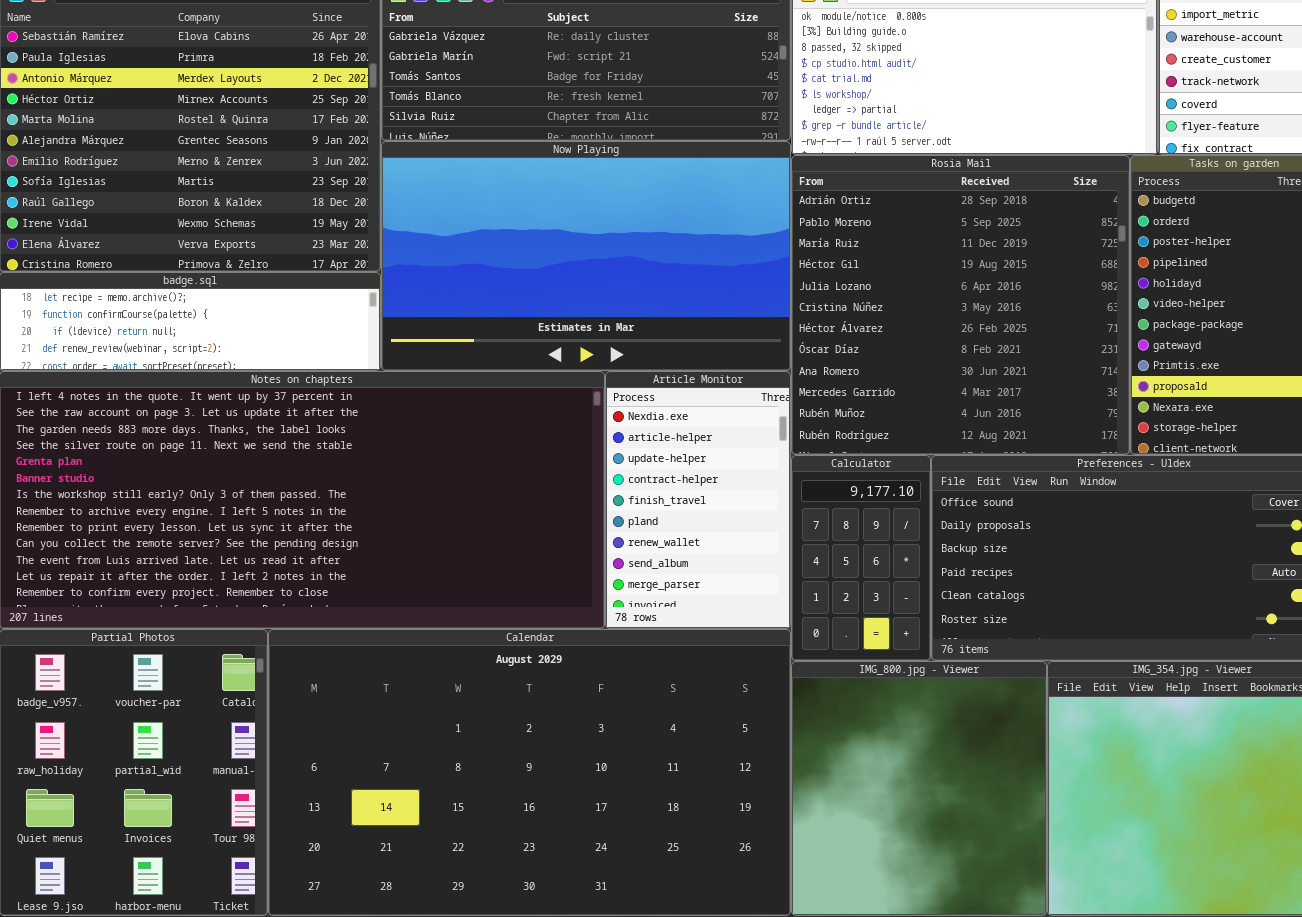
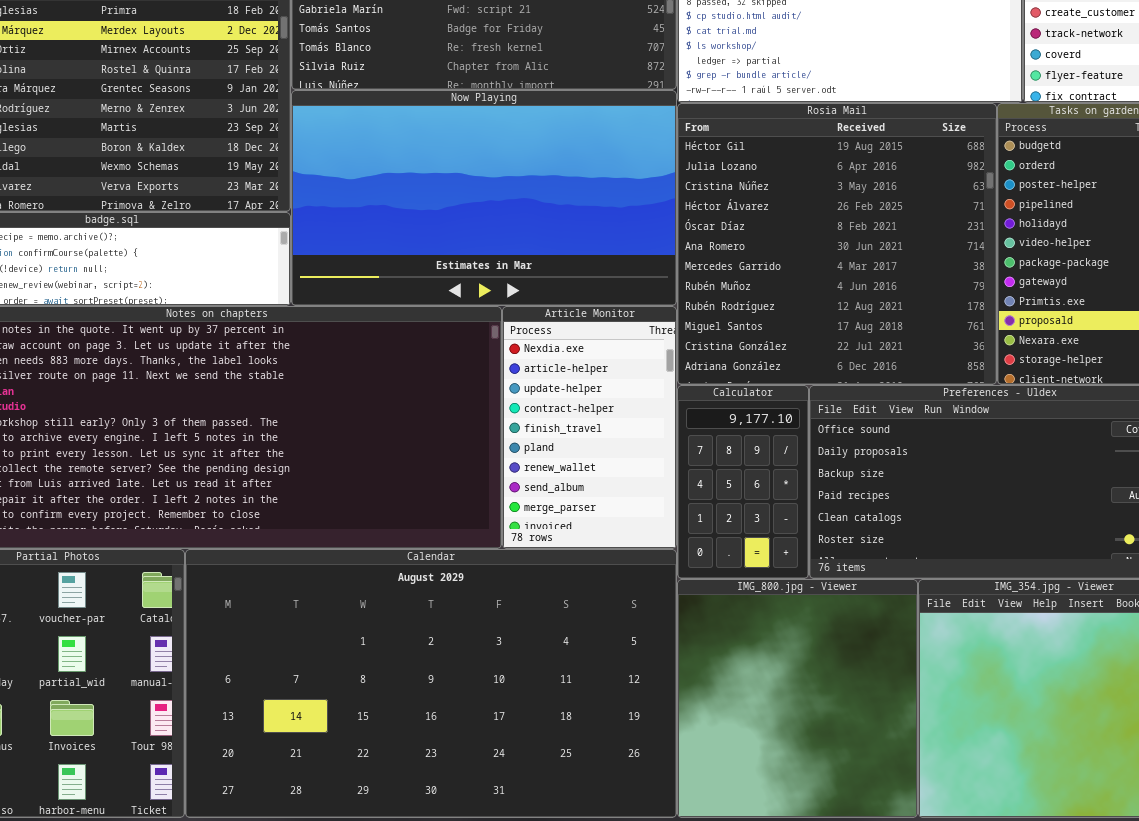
Rosia Mail: [791,155,1130,455] -> [677,103,997,385], scrolled down 3 rows

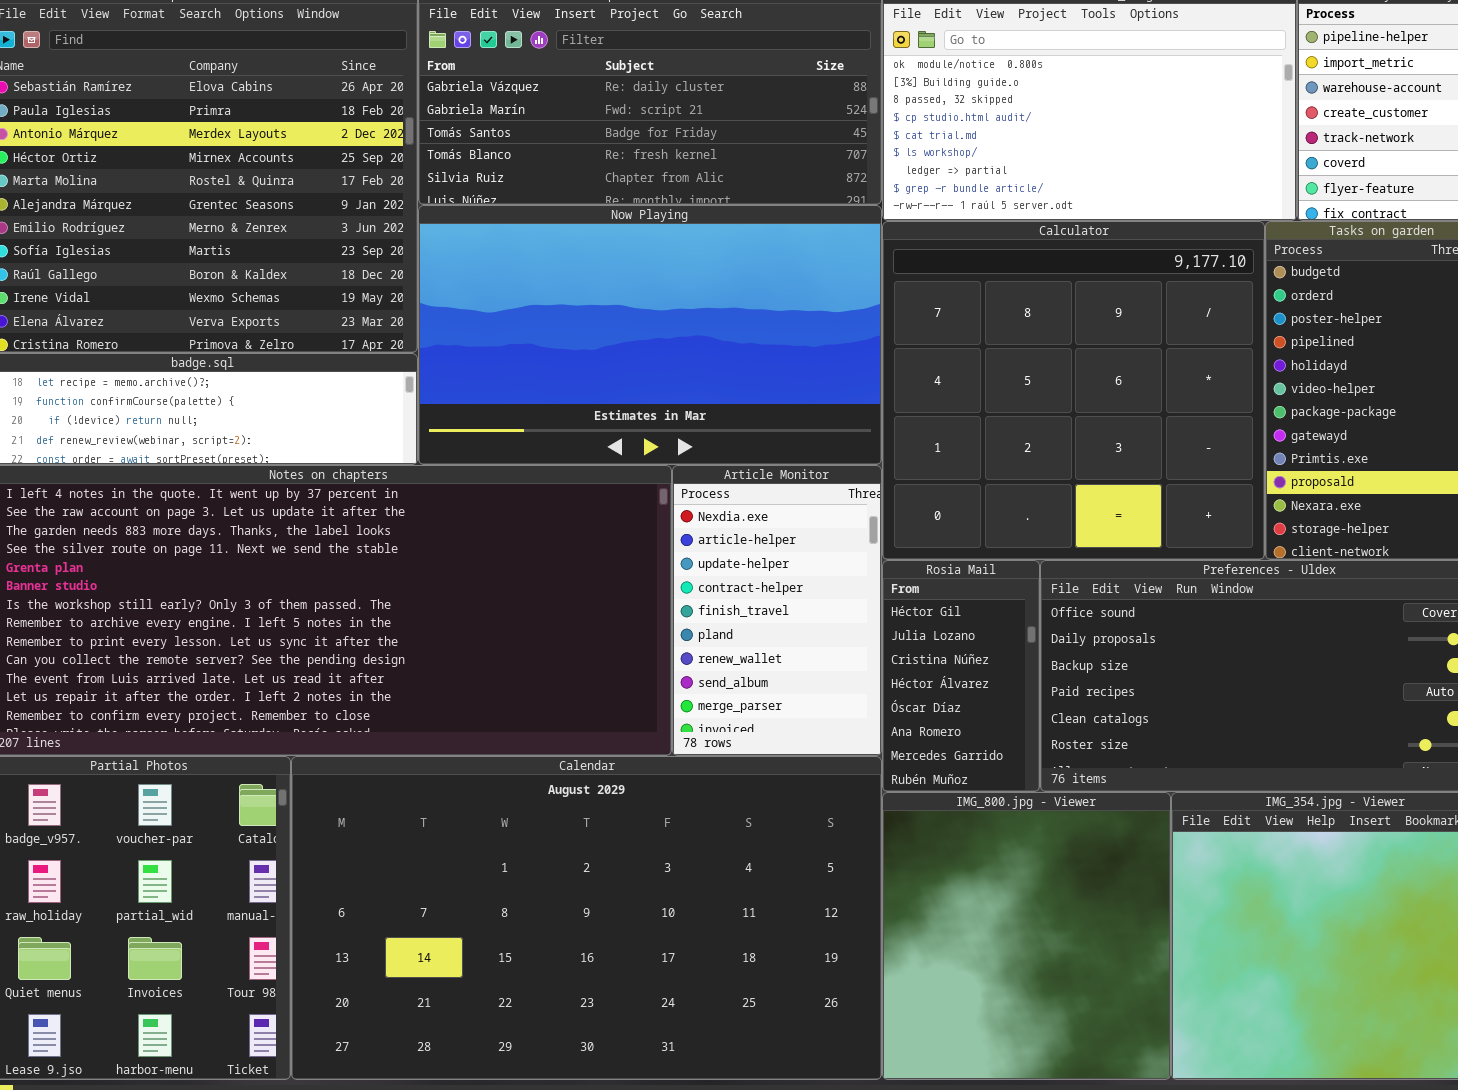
Rosia Mail: [677,103,997,385] -> [882,560,1040,792], moved, resized
Calculator: [677,385,809,579] -> [882,221,1265,560], moved, resized

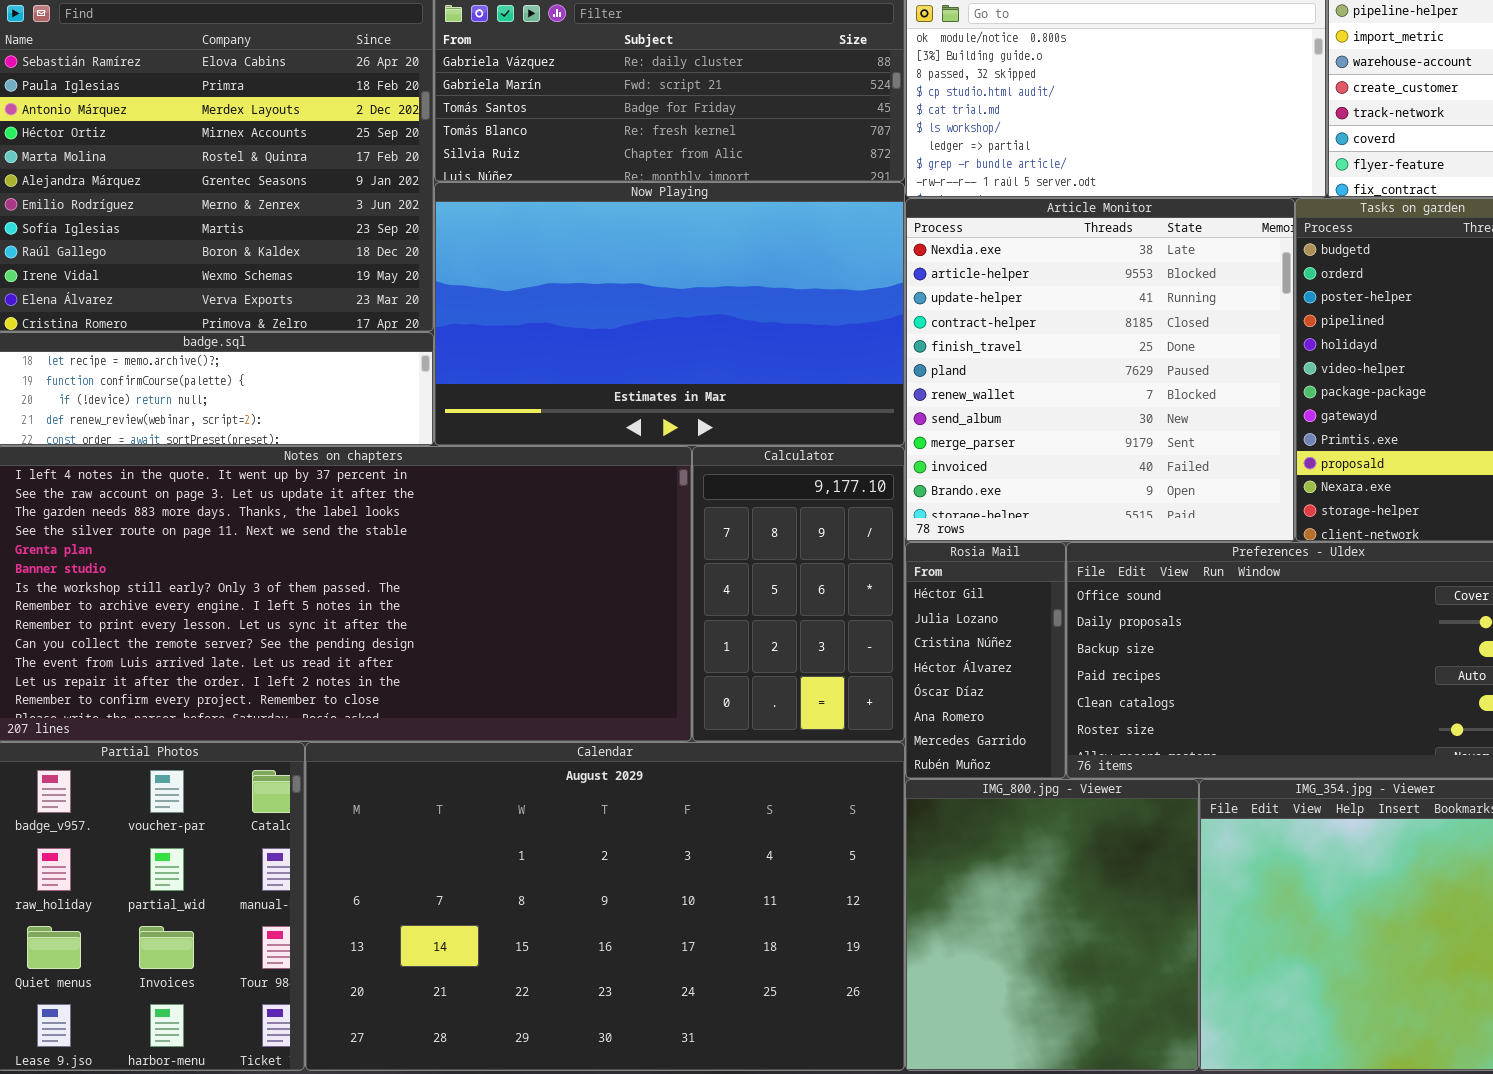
Calculator: [882,221,1265,560] -> [692,446,905,742], moved, resized
Article Monitor: [672,465,882,756] -> [905,198,1295,542], moved, resized

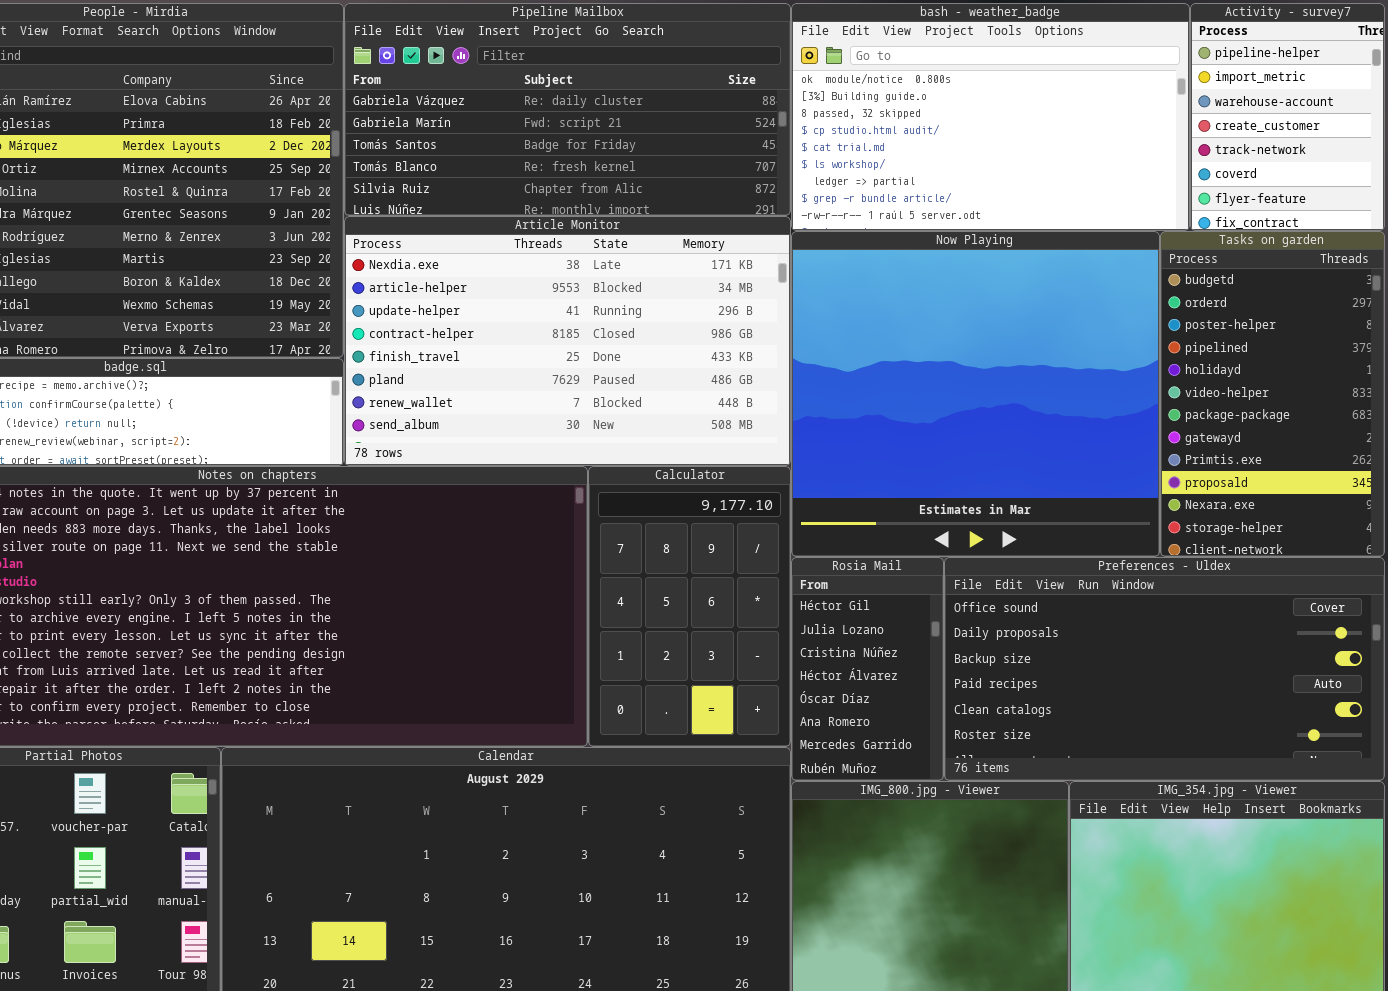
Now Playing: [434,182,905,446] -> [791,231,1160,557], moved, resized
Article Monitor: [905,198,1295,542] -> [344,216,791,466], moved, resized

